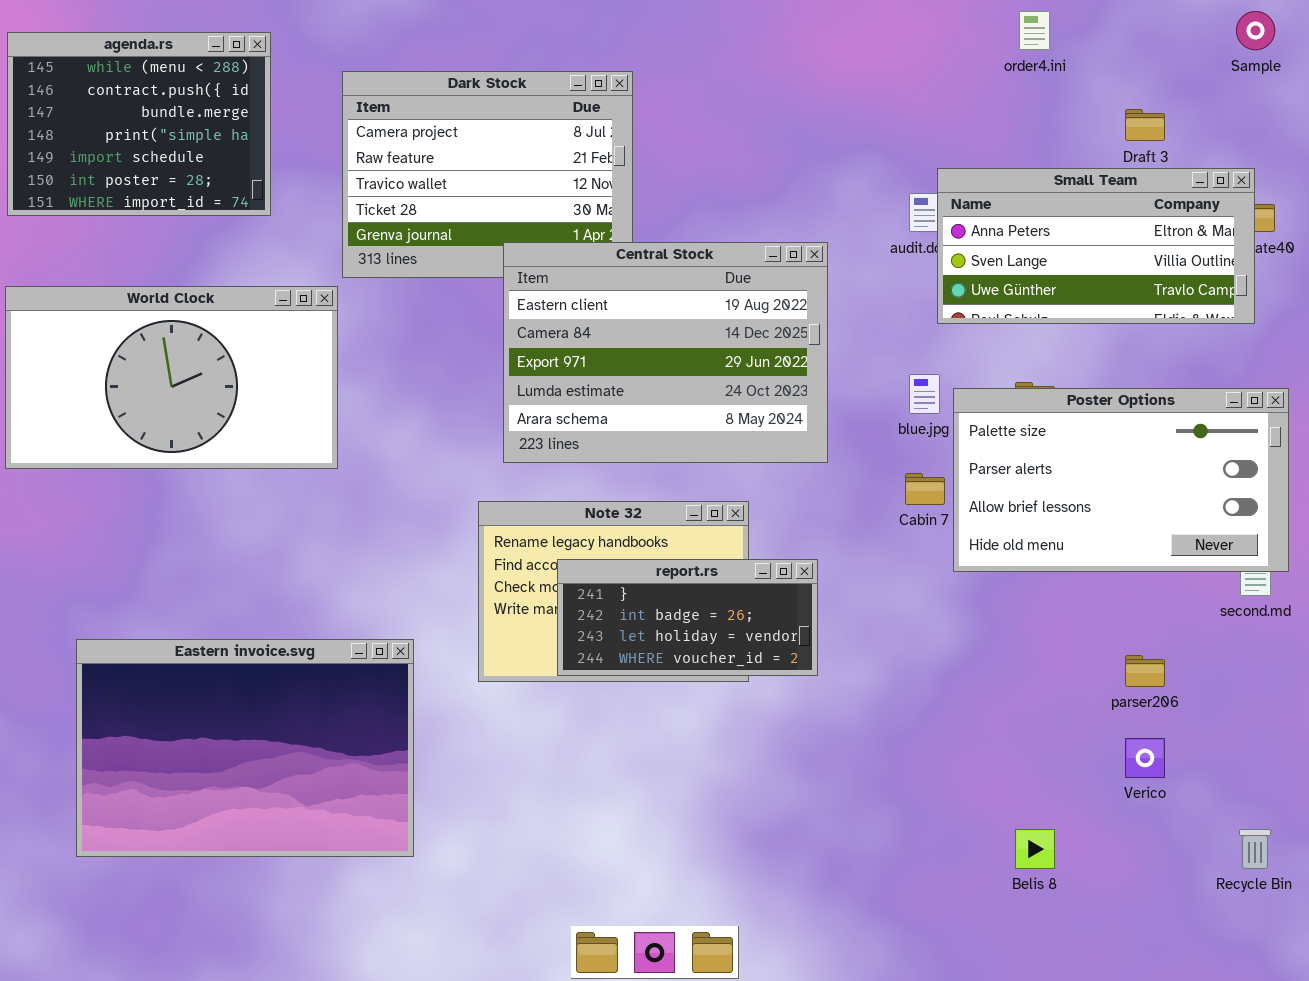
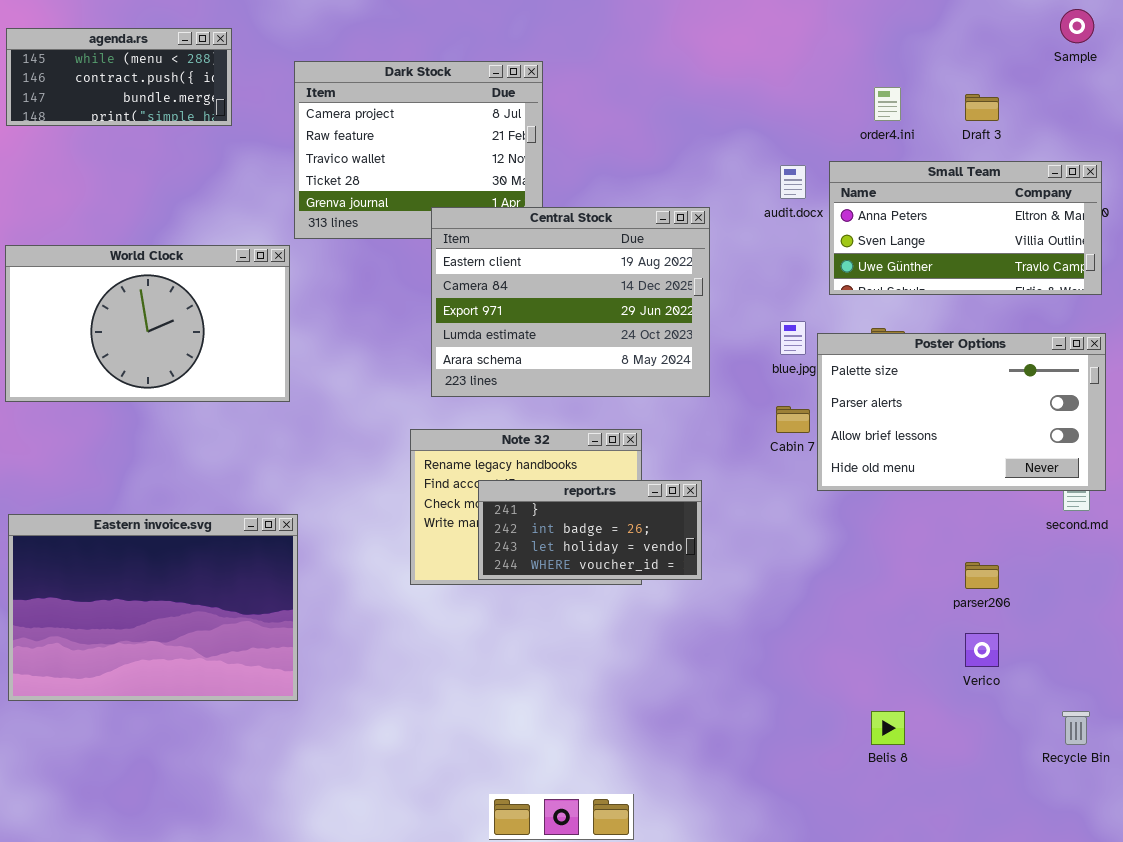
order4.ini: [1019,11,1050,50] -> [874,87,901,121], moved
agenda.rs: [7,32,271,216] -> [6,28,232,126], resized
Small Team: [937,168,1255,324] -> [829,161,1102,295], moved
Eastern invoice.svg: [76,639,414,857] -> [8,514,298,701], moved

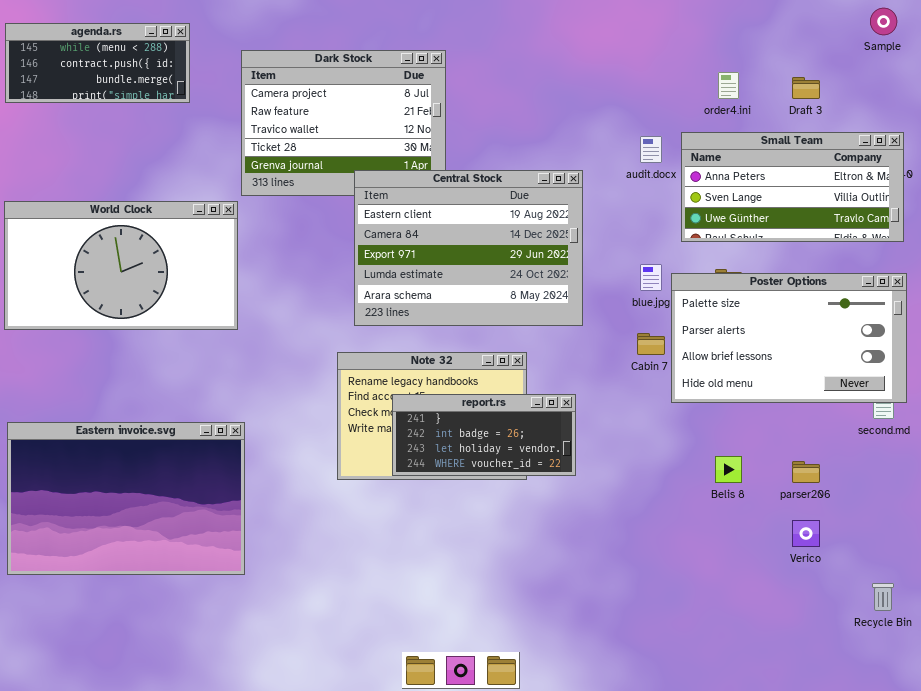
Belis 8: [871,711,905,745] -> [715,456,742,483], moved

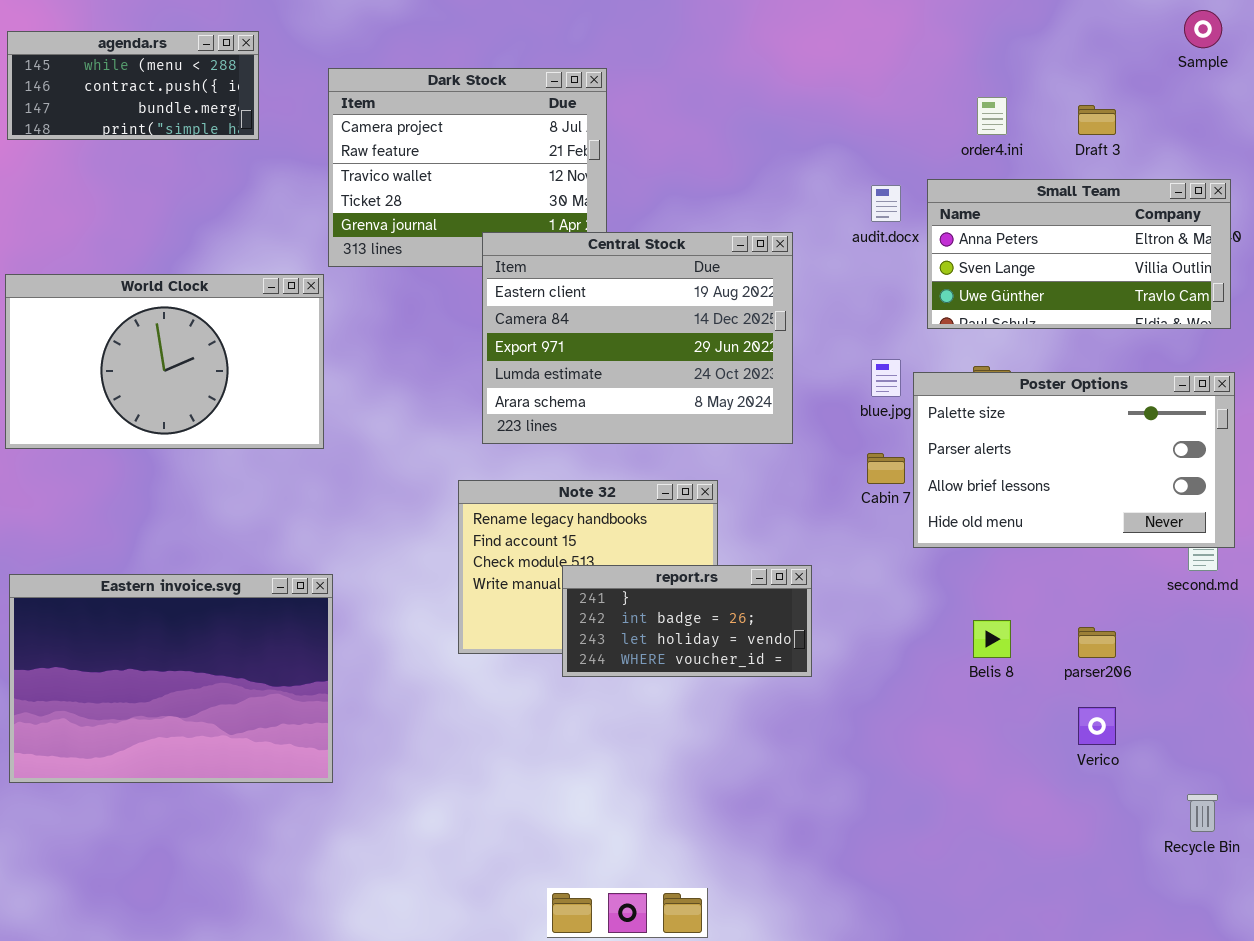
report.rs: [392,394,576,476] -> [562,565,812,677], moved

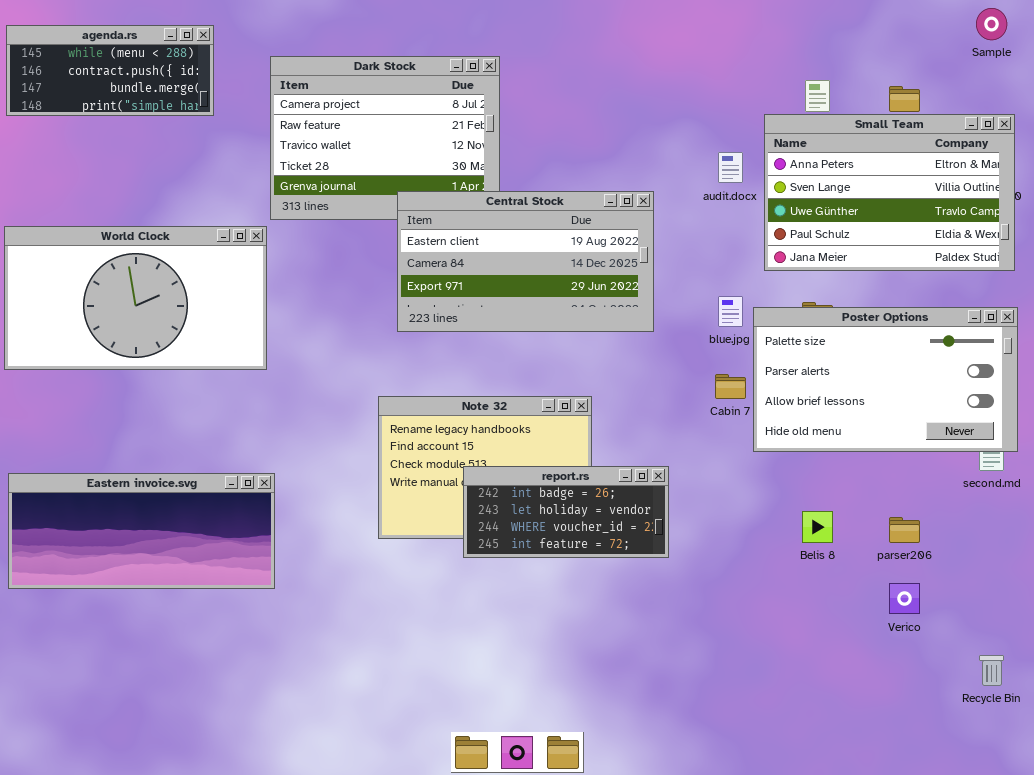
Small Team: [927,179,1231,329] -> [764,114,1015,271], resized
Central Stock: [482,232,793,444] -> [397,191,654,332], resized
report.rs: [562,565,812,677] -> [463,466,669,558], scrolled down 1 row
Eastern invoice.svg: [9,574,333,783] -> [8,473,275,589], resized

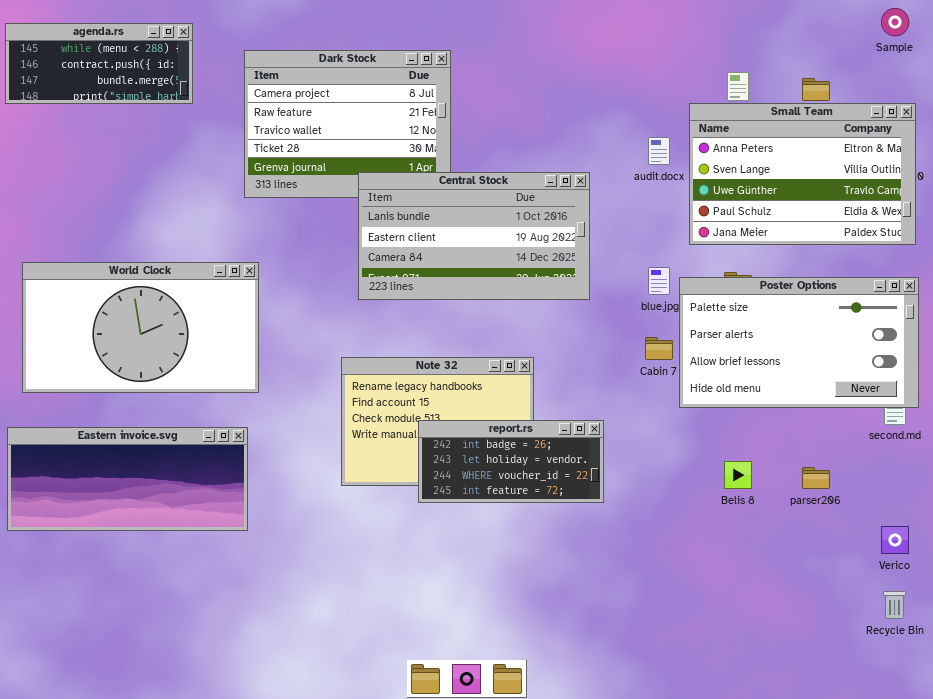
Central Stock: [397,191,654,332] -> [358,172,590,300], scrolled up 1 row
World Clock: [4,226,267,370] -> [22,262,259,393], moved
Verico: [889,583,920,614] -> [881,526,909,554], moved

